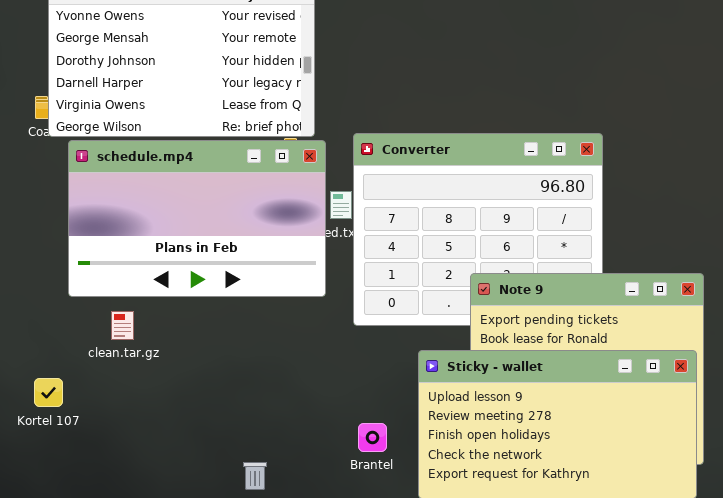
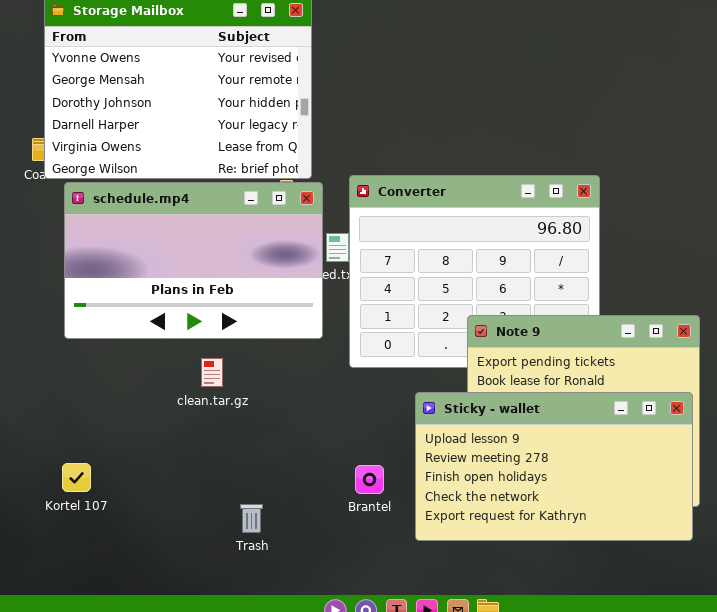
clean.tar.gz: [111,311,134,340] -> [201,358,223,387], moved
Kortel 107: [34,378,63,407] -> [62,463,91,492], moved

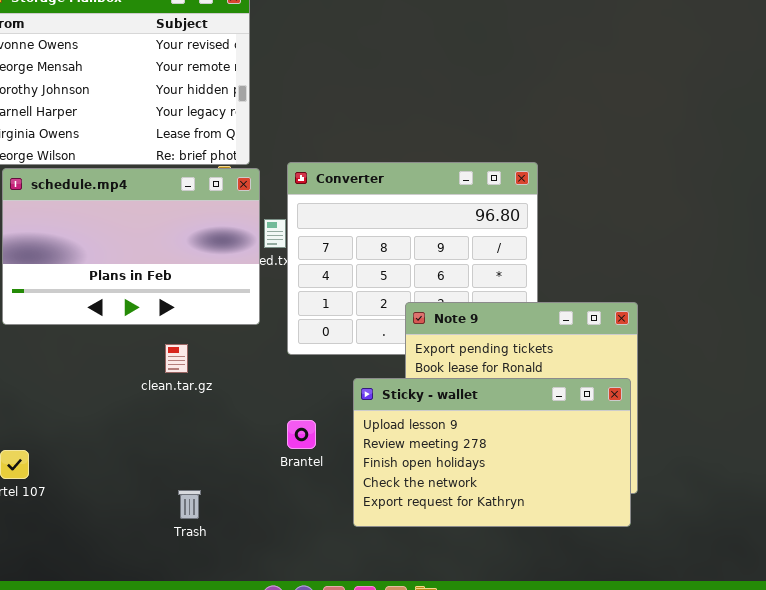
clean.tar.gz: [201,358,223,387] -> [165,344,188,373], moved
Brantel: [355,465,384,494] -> [287,420,316,449], moved

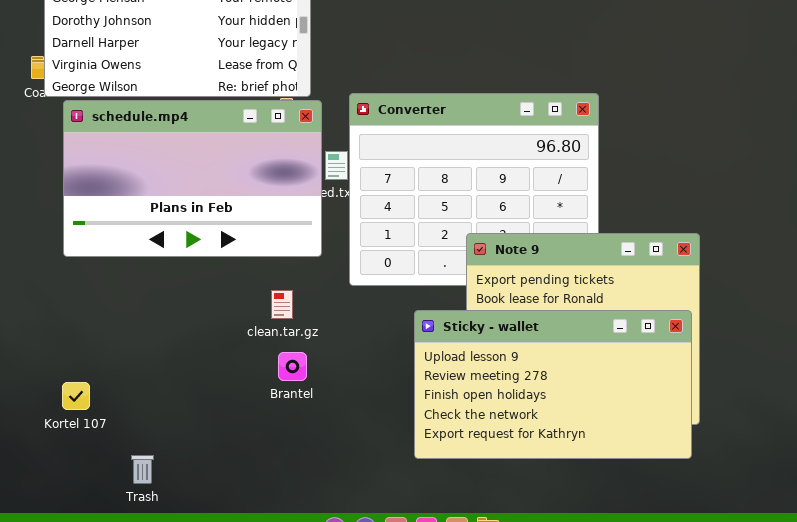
clean.tar.gz: [165,344,188,373] -> [271,290,293,319], moved
Brantel: [287,420,316,449] -> [278,352,307,381], moved
Trash: [178,490,201,519] -> [131,455,154,484], moved

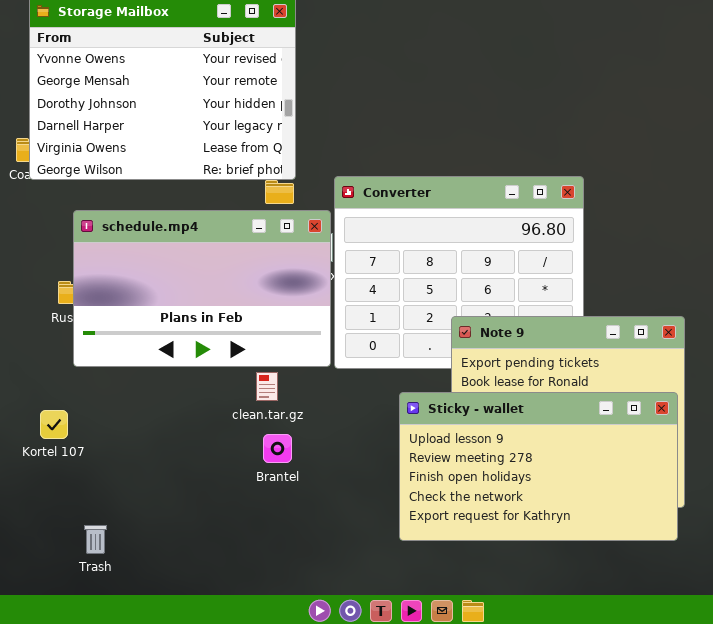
schedule.mp4: [63,100,322,257] -> [73,210,331,367], moved
Kortel 107: [62,382,90,410] -> [40,410,68,439], moved
Trash: [131,455,154,484] -> [84,525,107,554], moved

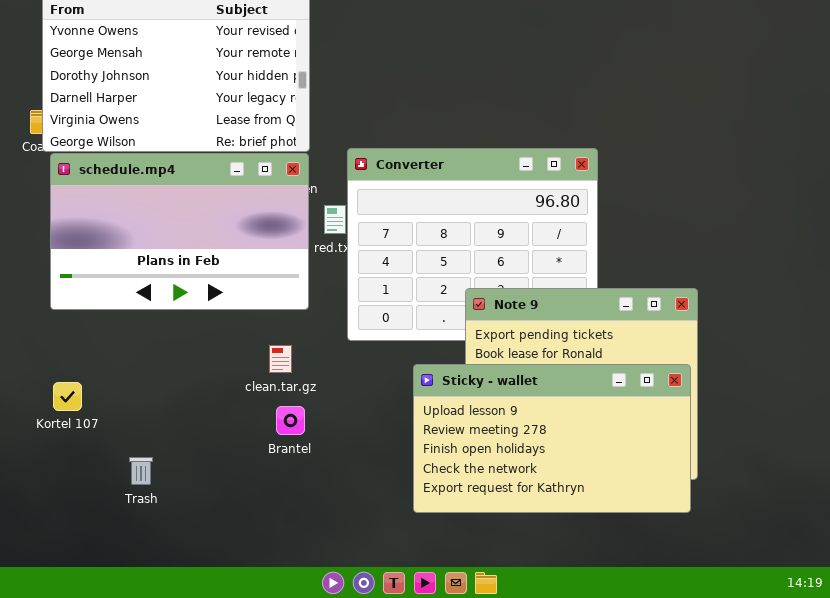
schedule.mp4: [73,210,331,367] -> [50,153,309,310], moved
Trash: [84,525,107,554] -> [129,457,153,485], moved

